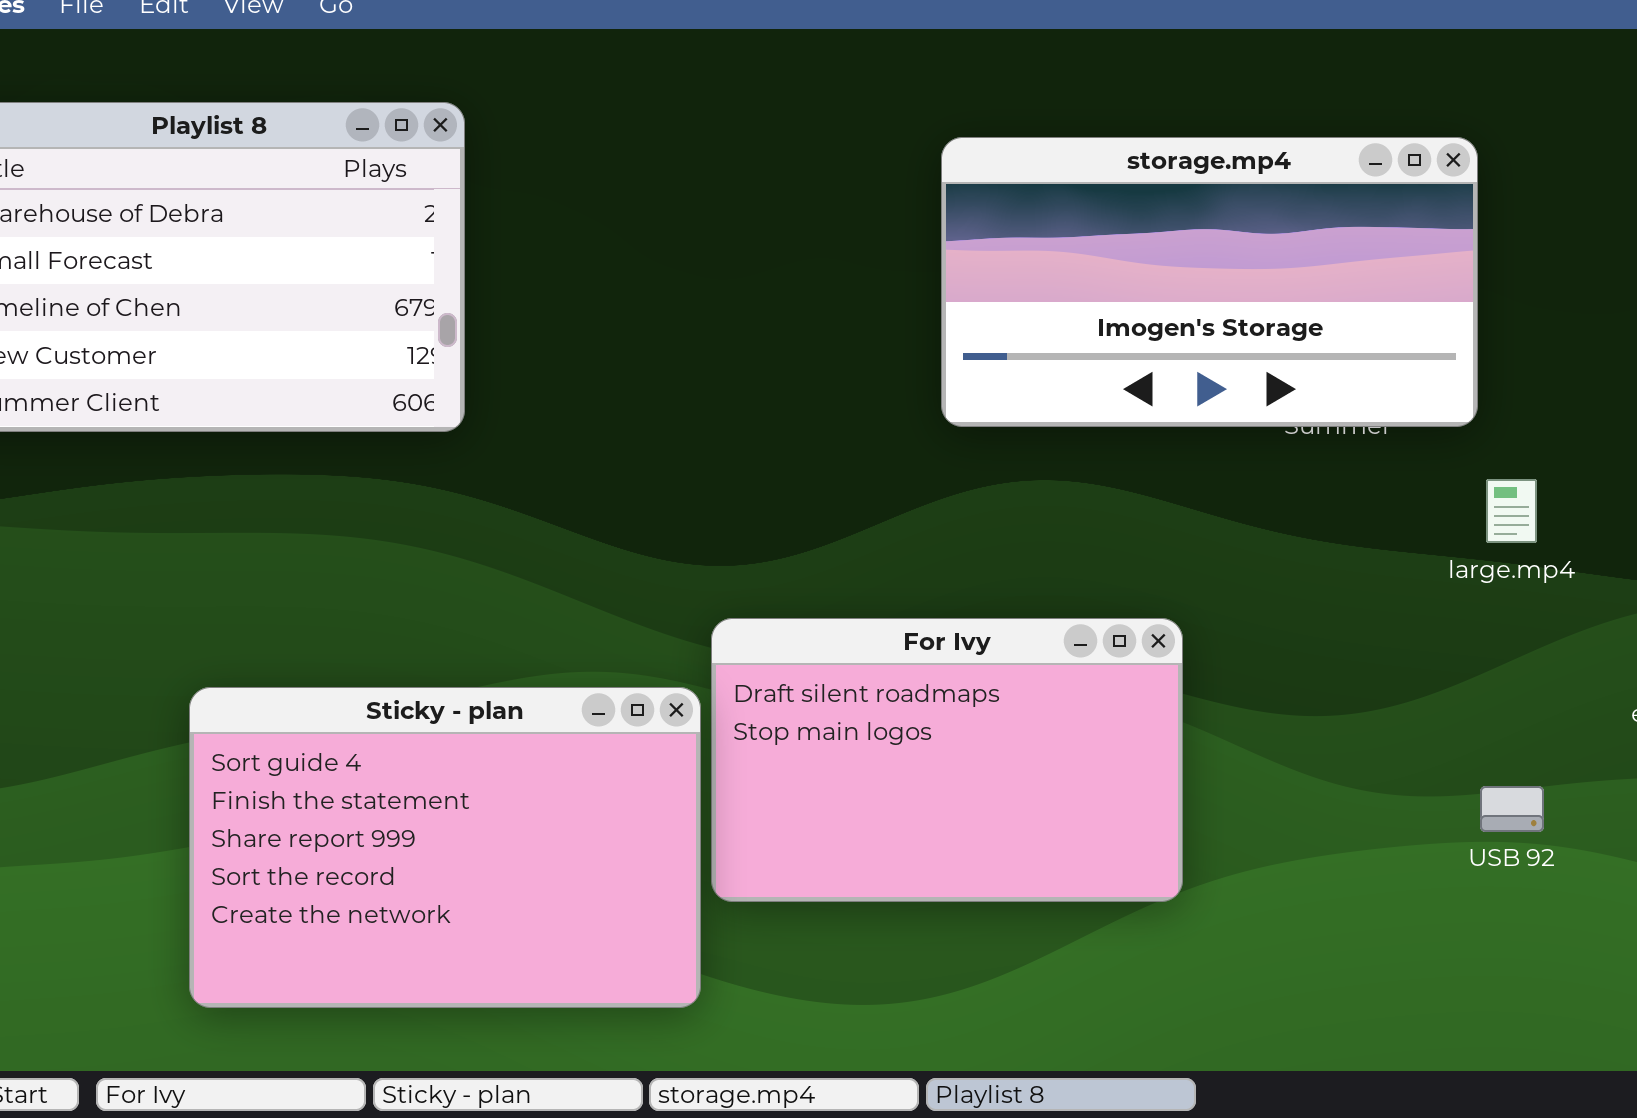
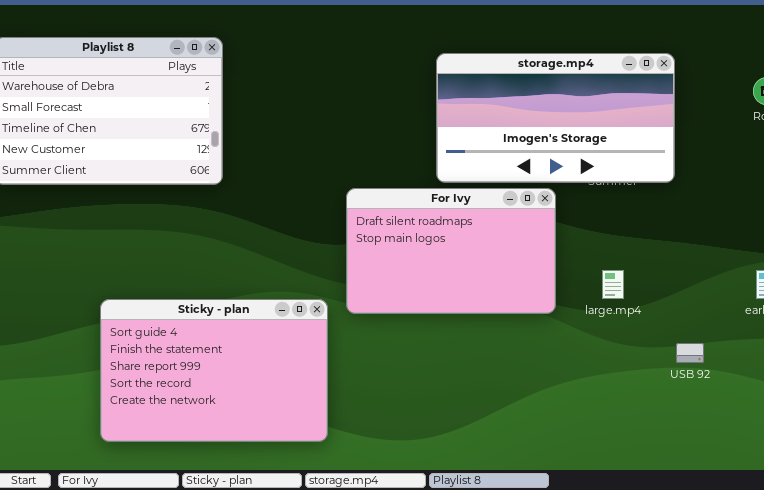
large.mp4: [1486,479,1537,543] -> [602,270,624,299], moved
For Ivy: [711,618,1183,902] -> [346,188,556,314], moved

